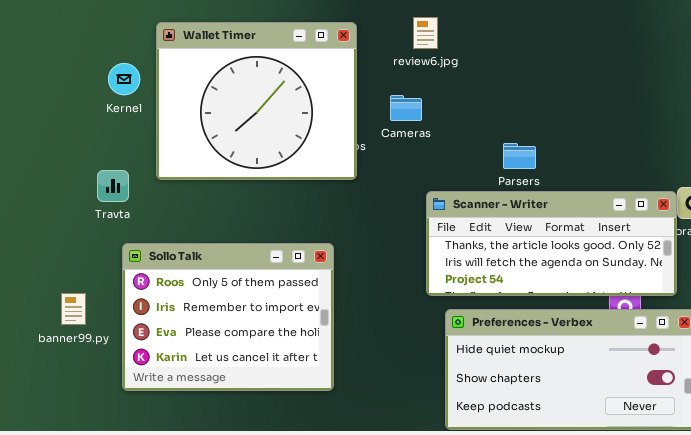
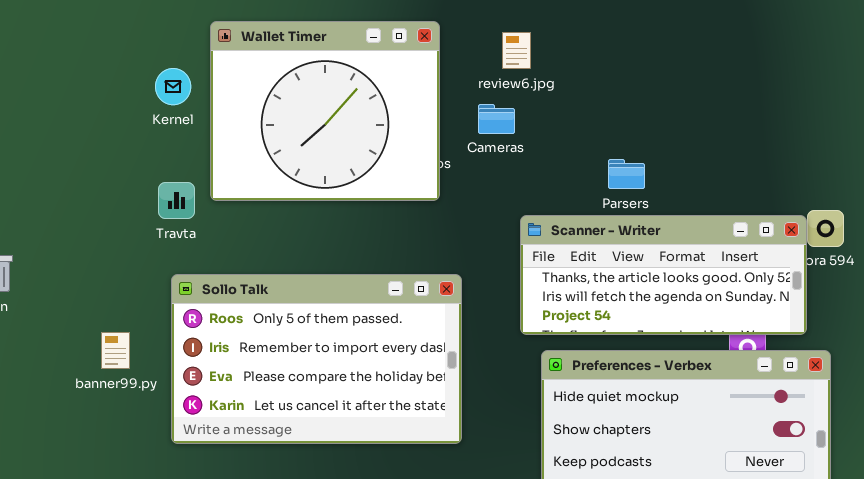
review6.jpg: [413,17,438,49] -> [502,32,531,69], moved
Travta: [97,170,129,202] -> [158,182,195,219], moved
Sollo Talk: [122,243,334,391] -> [171,274,462,444], resized

